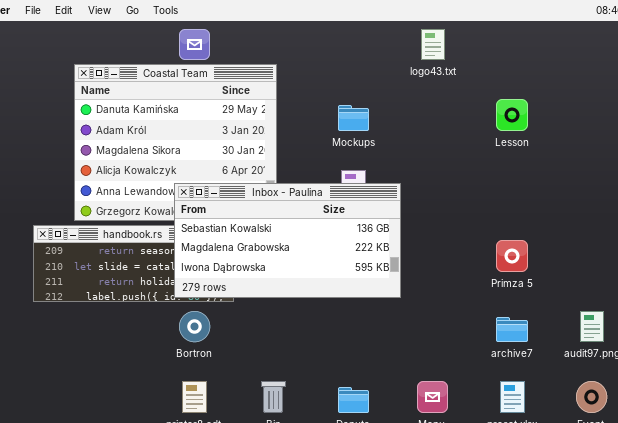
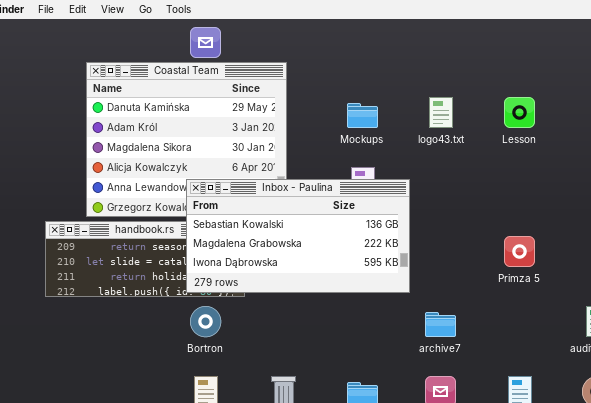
logo43.txt: [421,29,445,60] -> [429,97,453,128], moved
archive7: [496,317,528,342] -> [425,312,456,337], moved

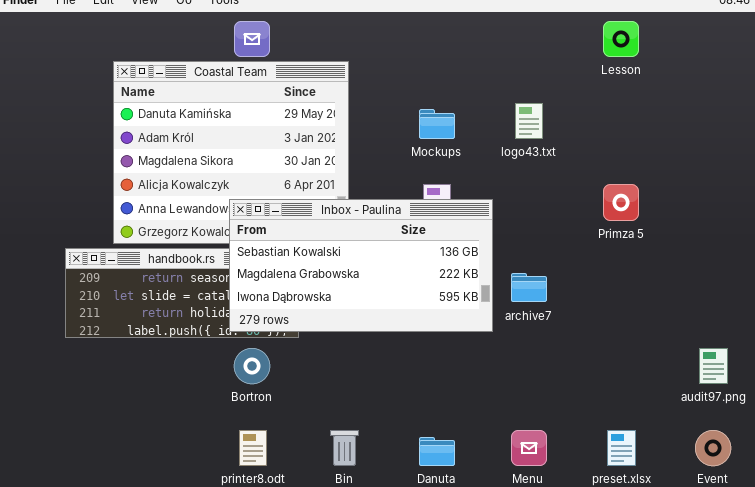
Lesson: [504,97,535,128] -> [603,21,639,57], moved
Primza 5: [504,236,535,267] -> [603,184,639,221], moved
archive7: [425,312,456,337] -> [511,273,547,302], moved

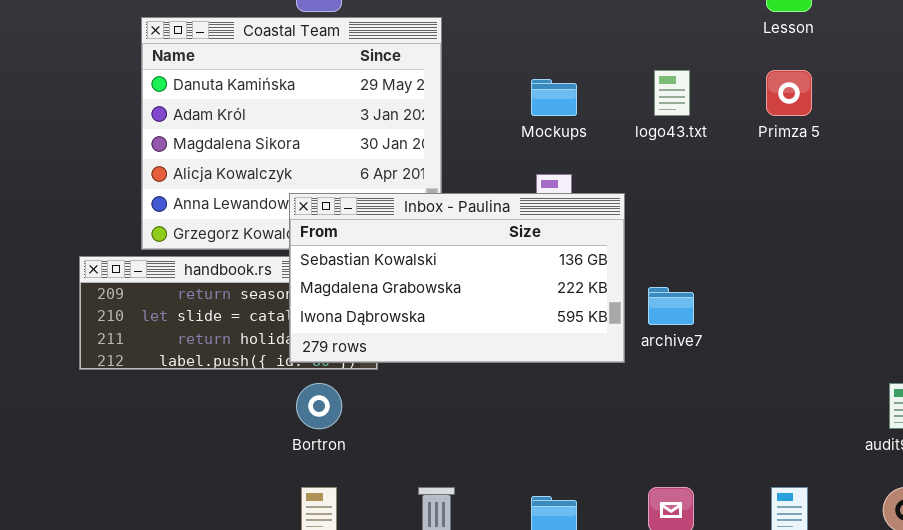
Primza 5: [603,184,639,221] -> [766,70,812,116], moved

